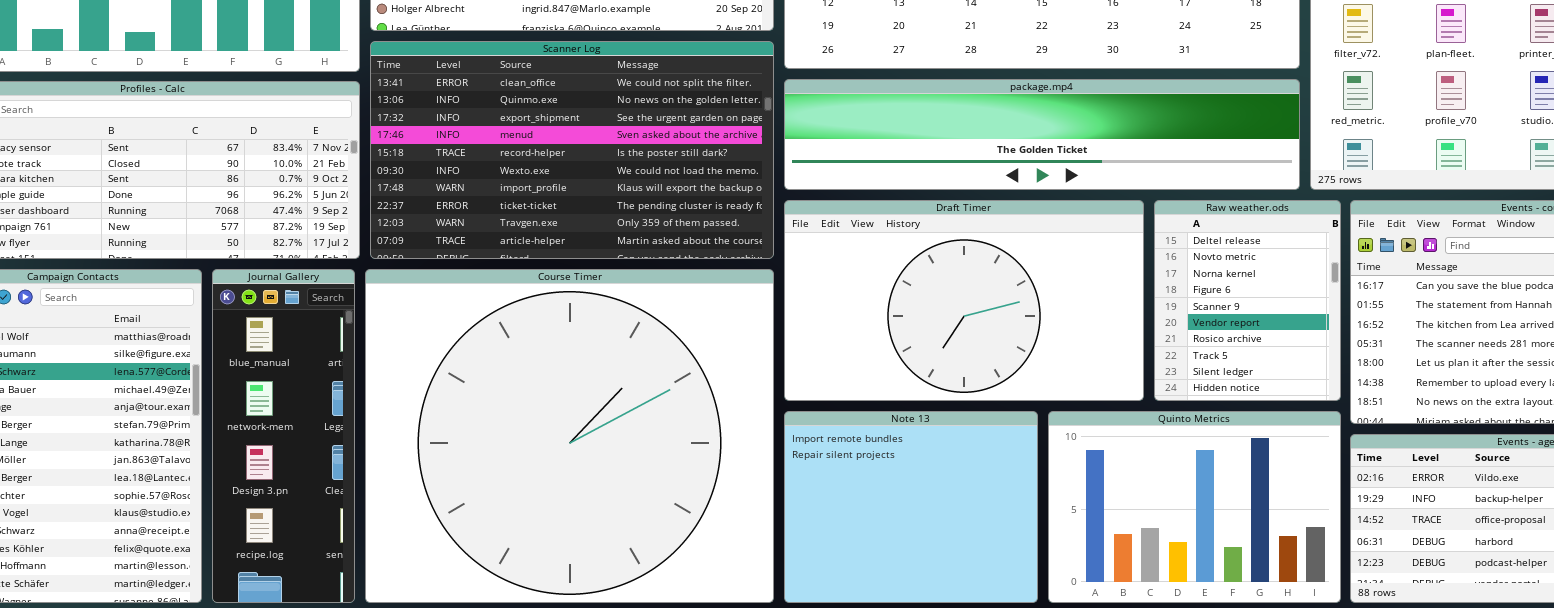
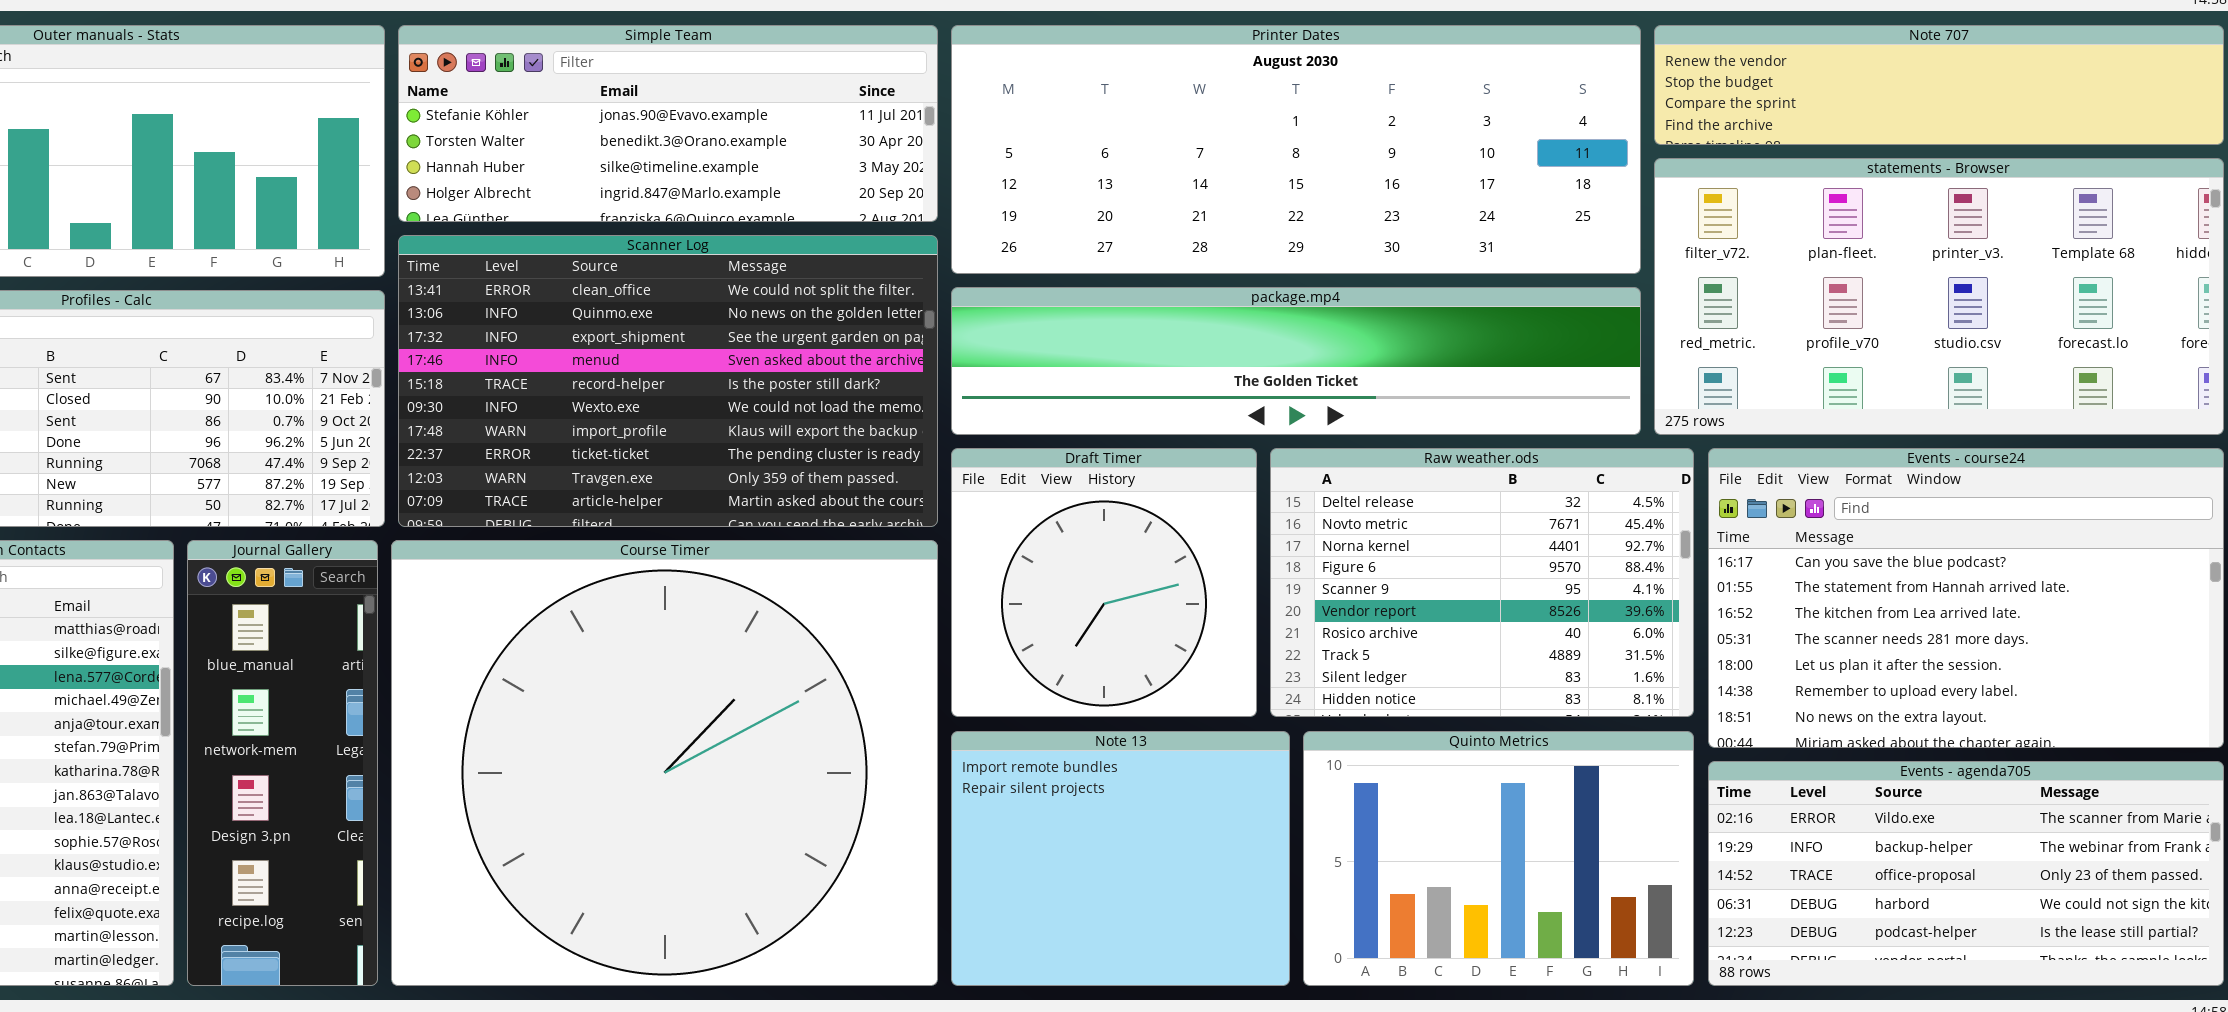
Draft Timer: [784,200,1144,401] -> [951,448,1257,717], resized
Raw weather.ods: [1154,200,1341,401] -> [1270,448,1694,717], resized

